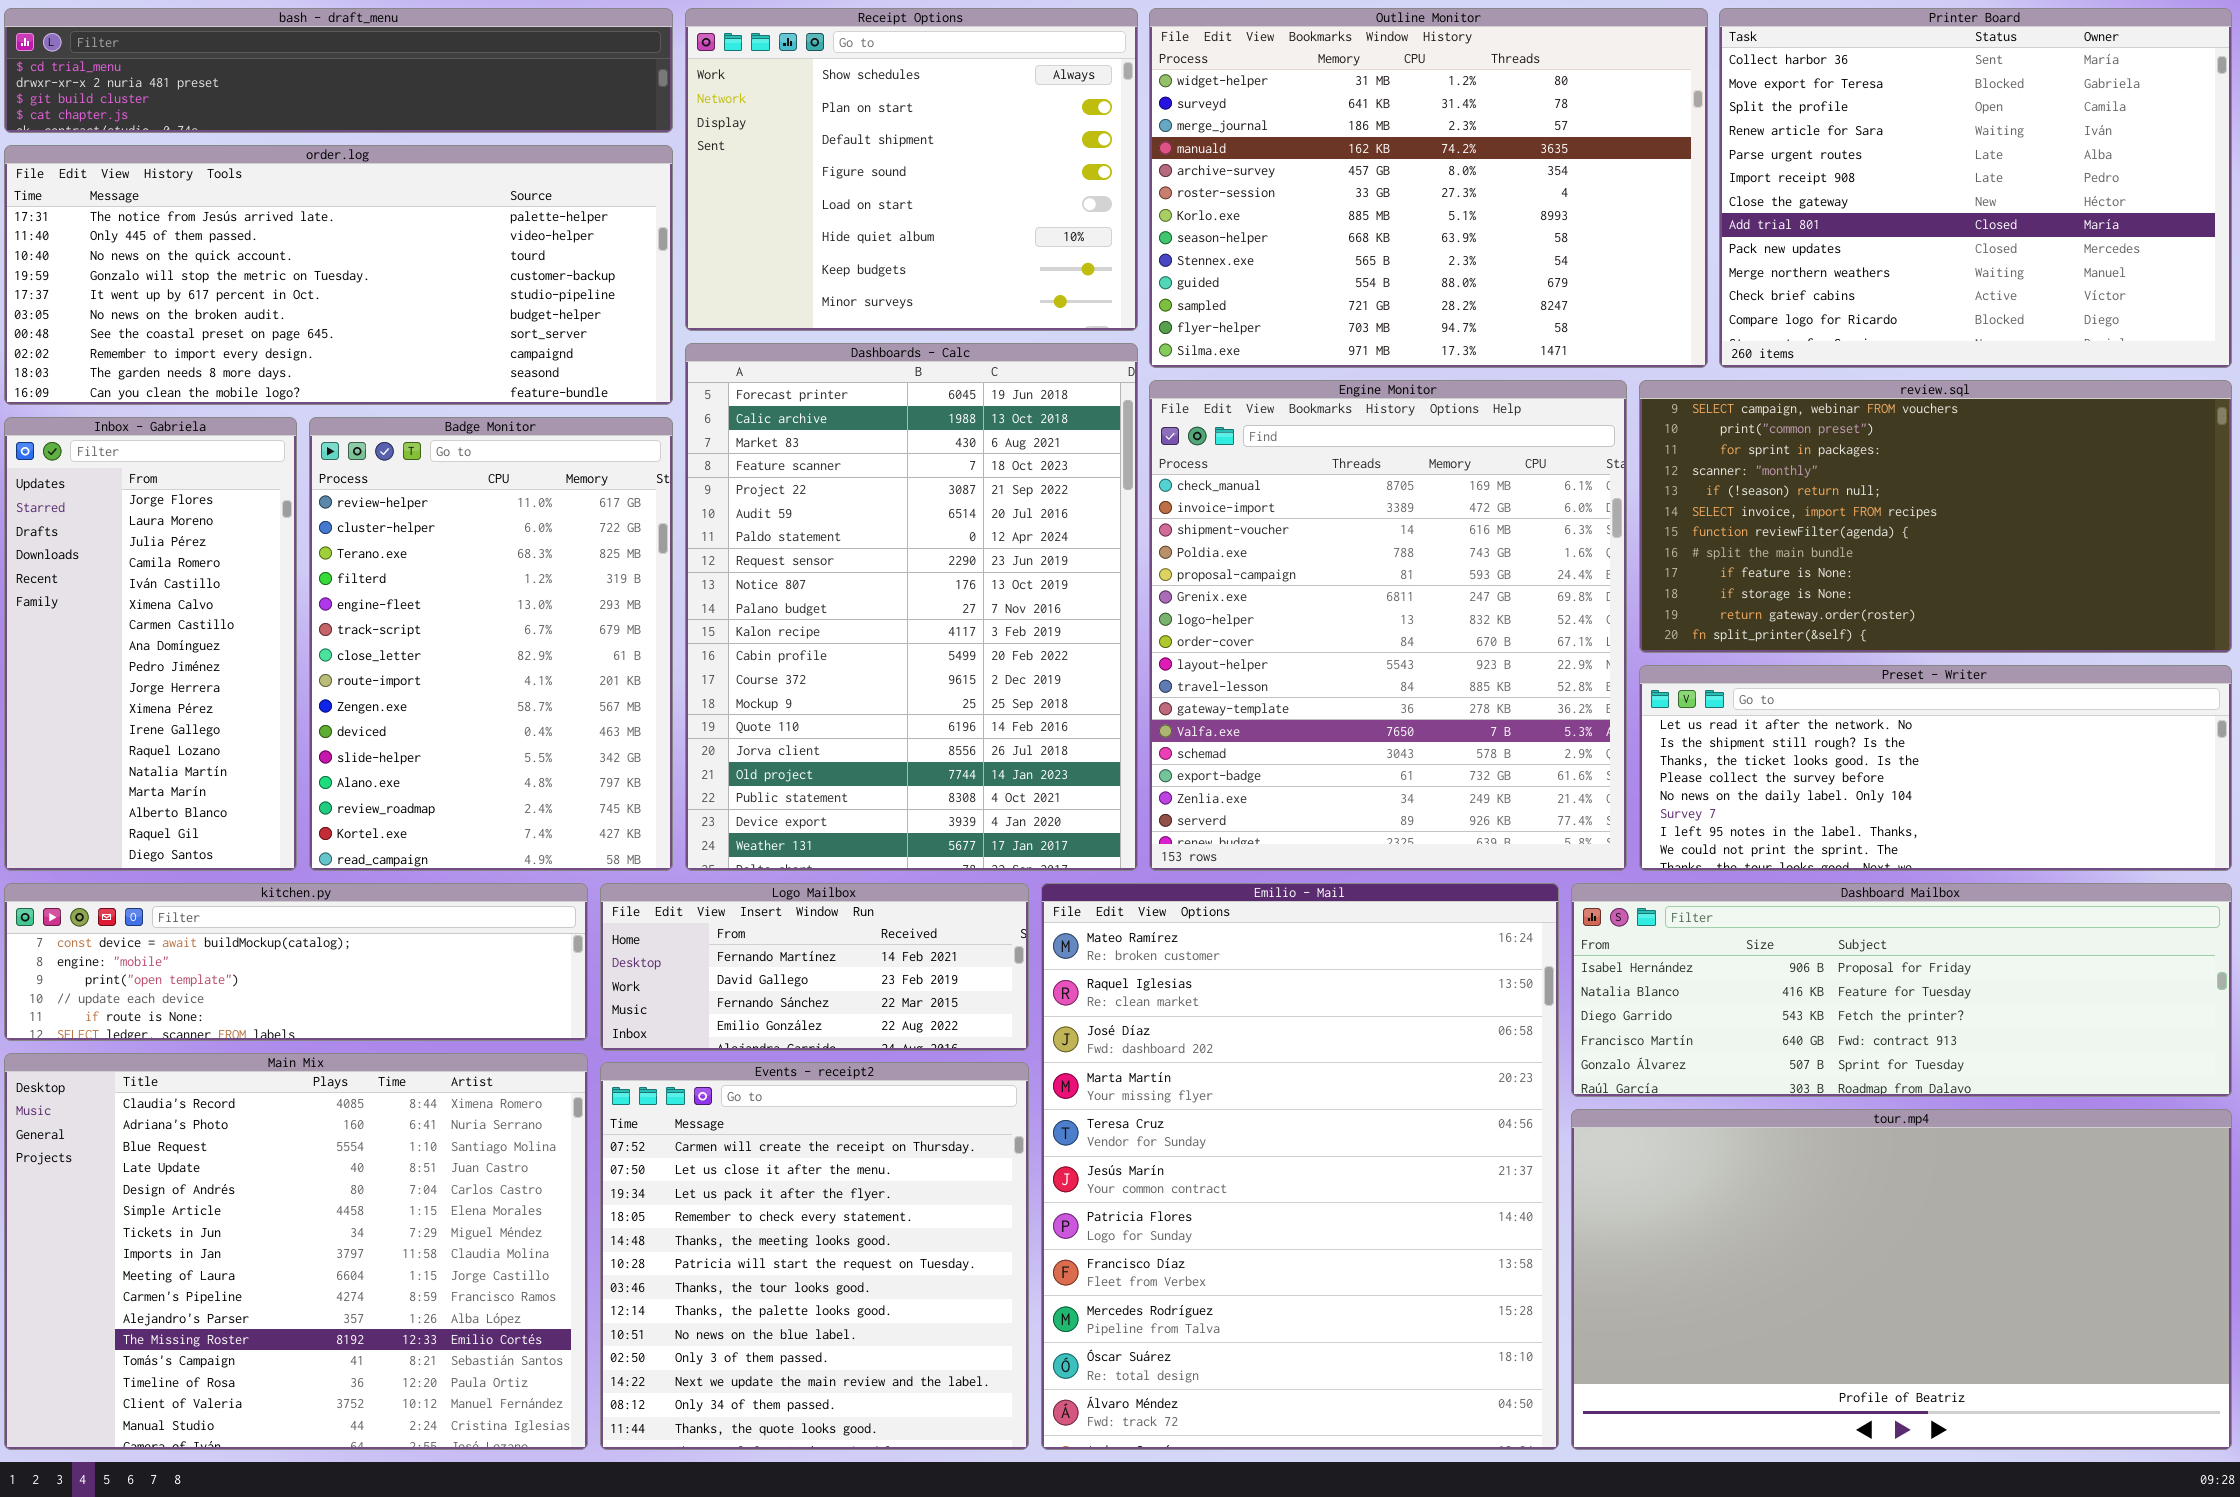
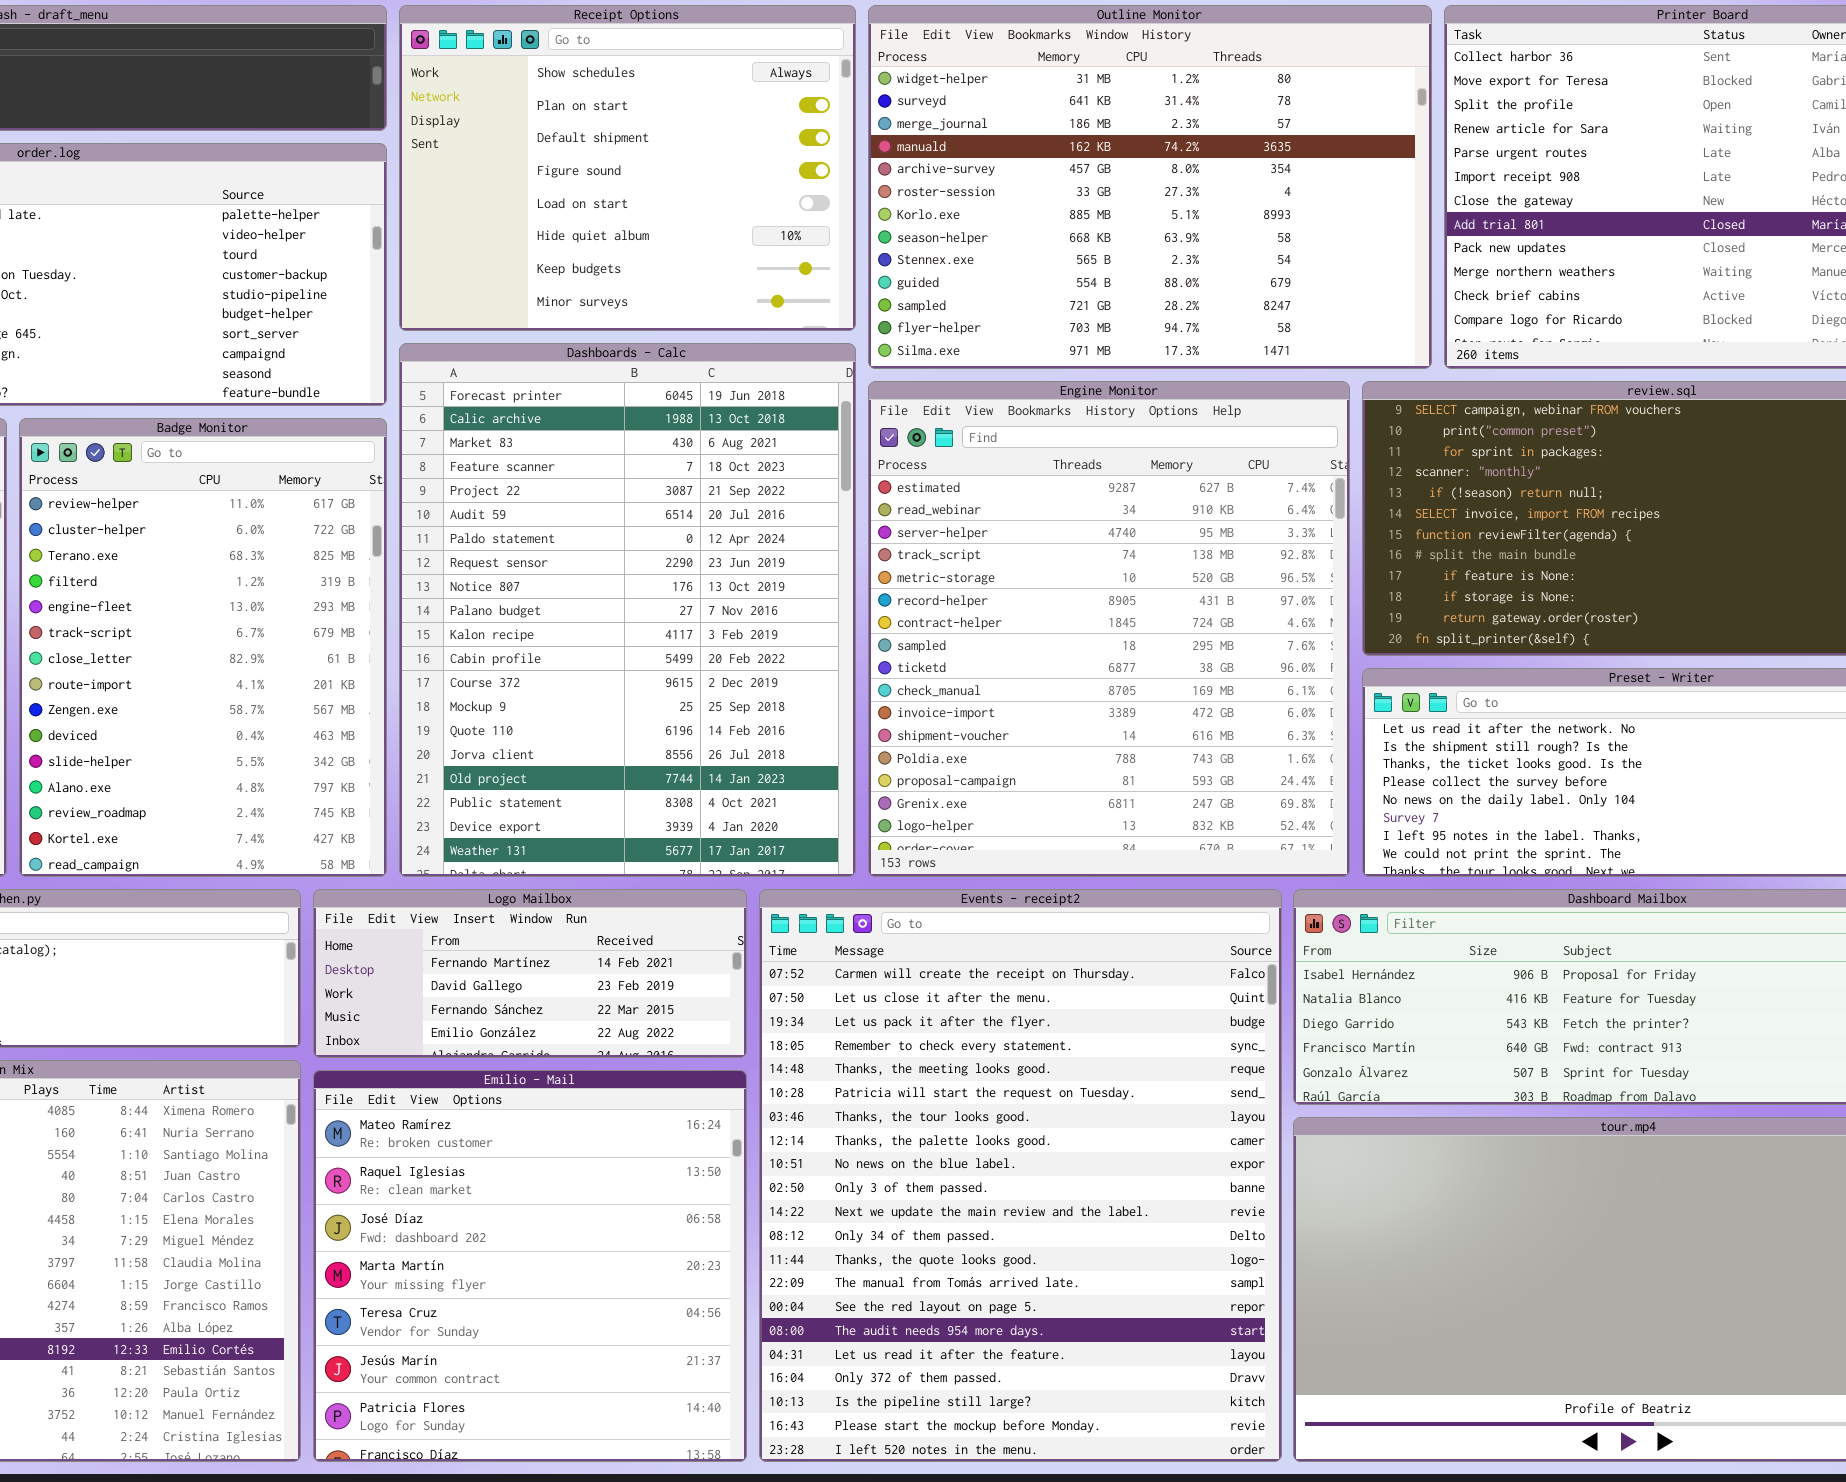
Engine Monitor: [1149,380,1627,871] -> [868,381,1350,877], scrolled up 9 rows
Emilio - Mail: [1041,883,1559,1450] -> [313,1070,747,1462], moved, resized
Events - receipt2: [600,1062,1029,1450] -> [759,889,1282,1462], moved, resized

